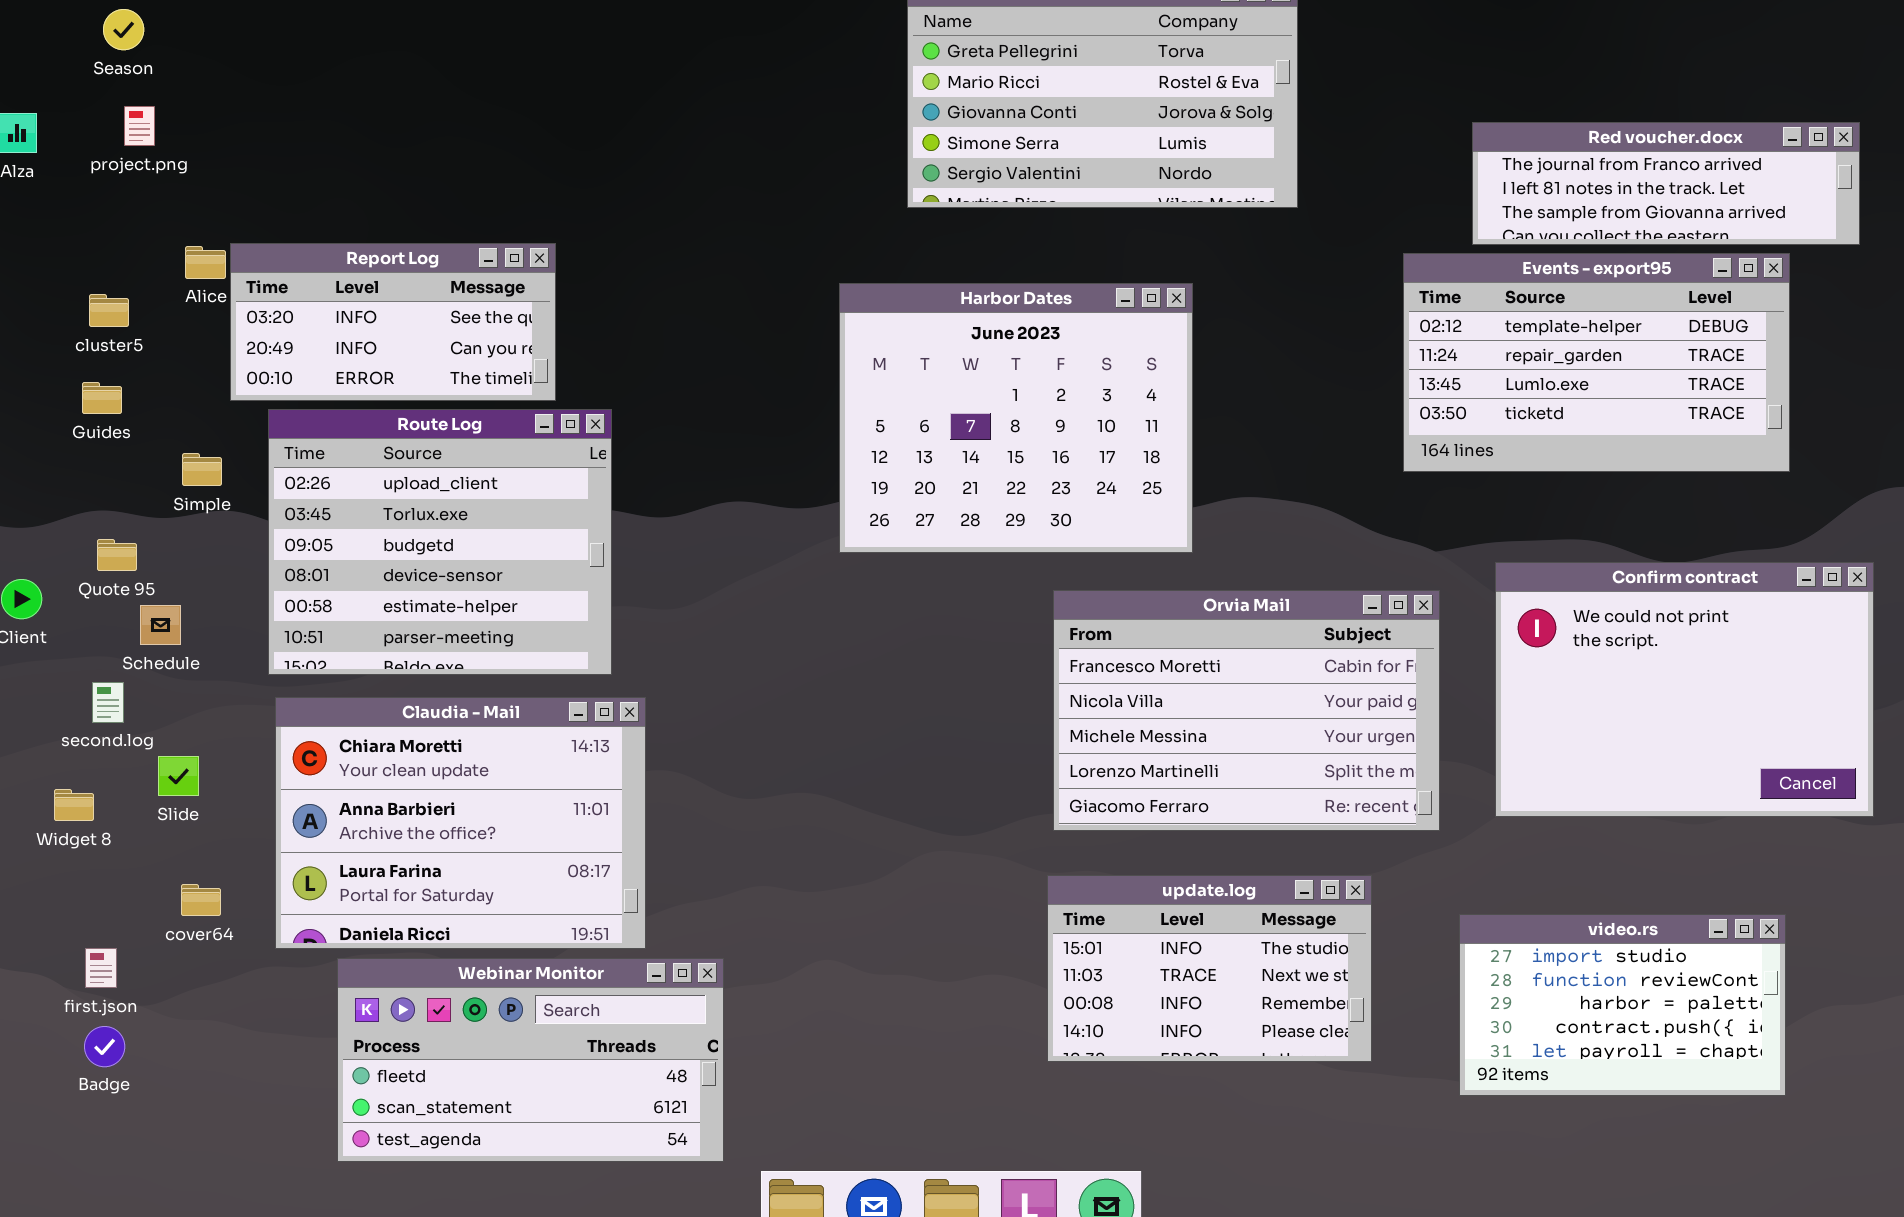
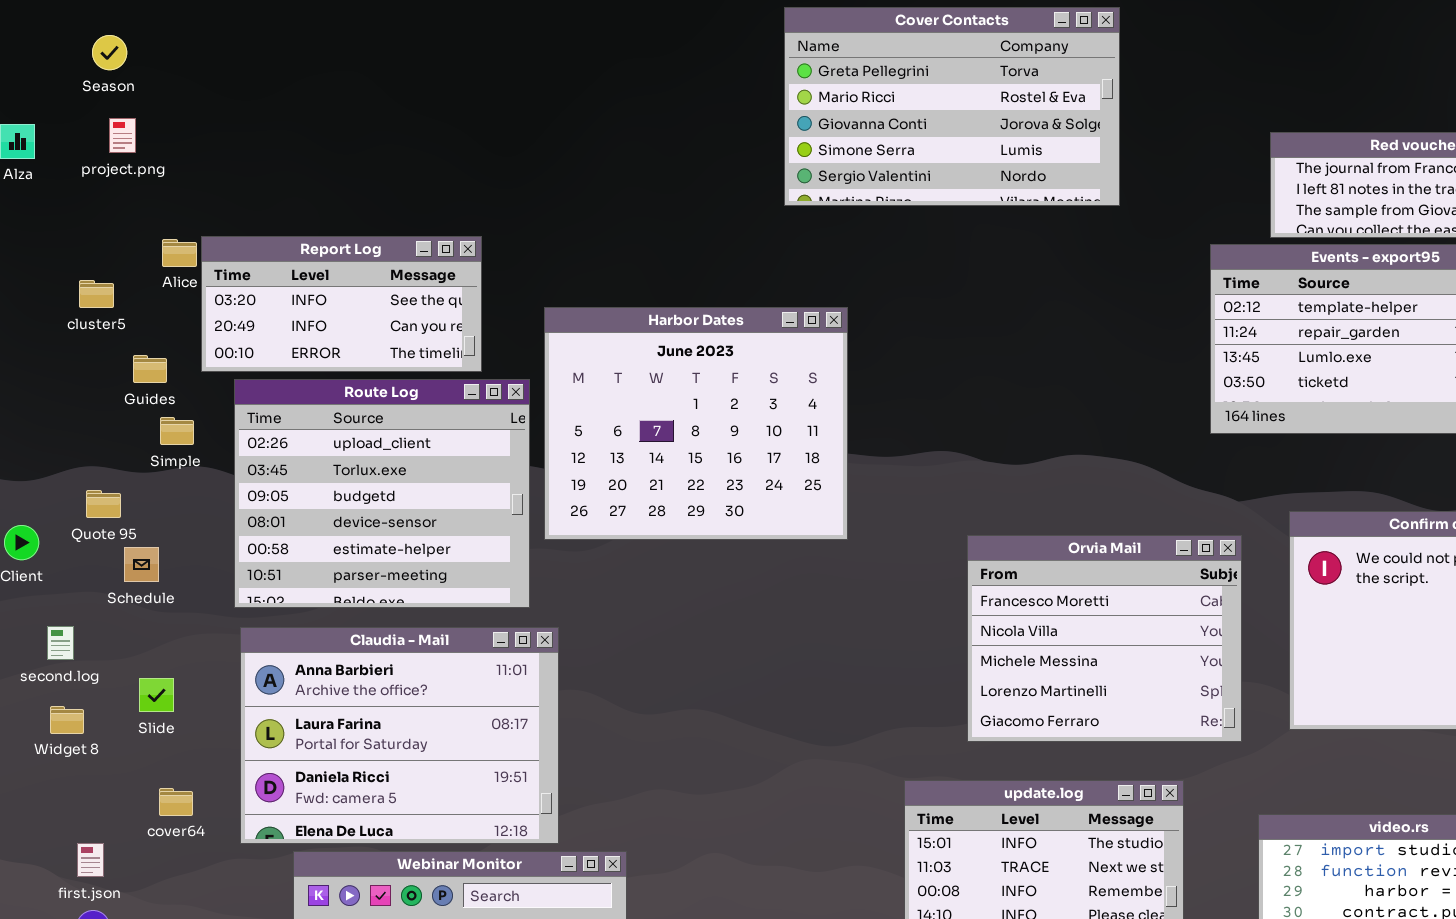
Harbor Dates: [839,283,1193,553] -> [544,307,848,540], moved
Guides: [82,382,122,414] -> [133,355,167,383], moved
Orvia Mail: [1053,590,1440,831] -> [967,535,1242,742], resized
second.log: [92,682,124,723] -> [47,626,74,660], moved
Claudia - Mail: [275,697,646,949] -> [240,627,559,844], scrolled down 1 row

